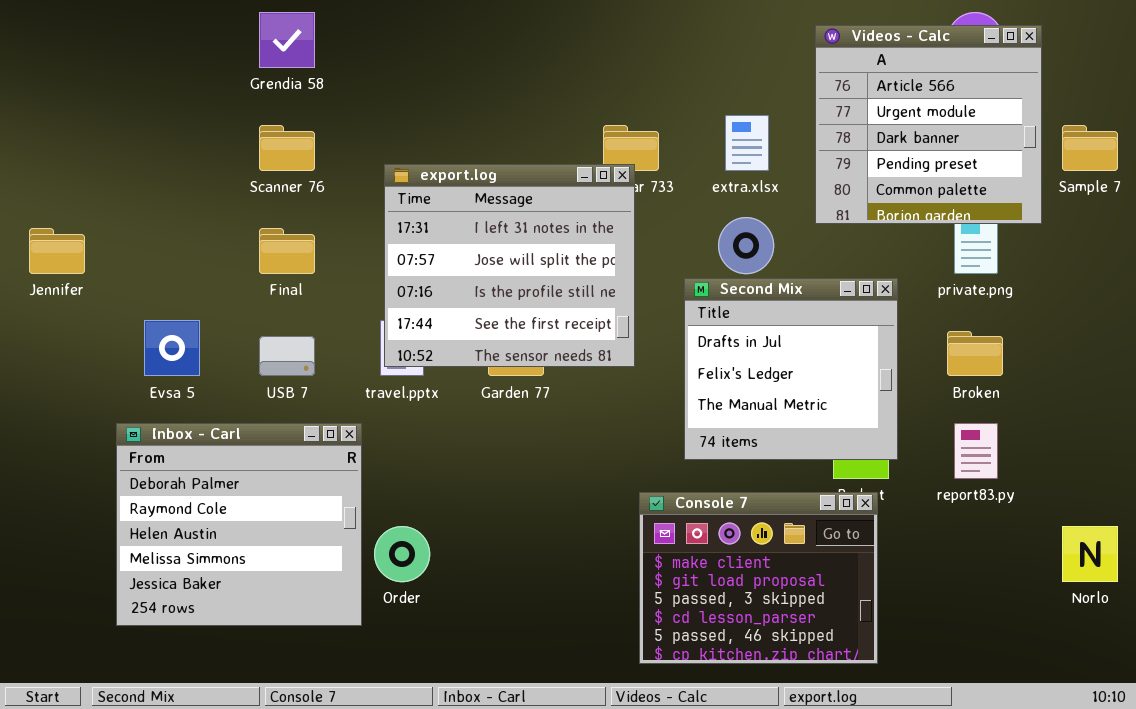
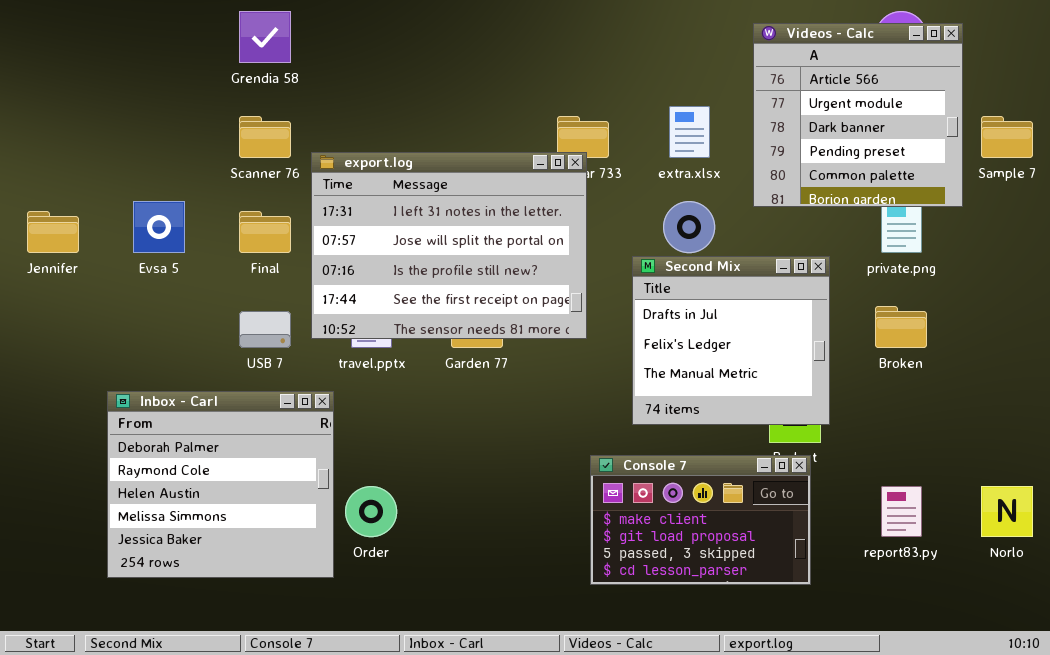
export.log: [384,164,635,367] -> [311,152,587,339], resized
Evsa 5: [144,320,200,376] -> [133,201,185,253], moved
report83.py: [954,423,998,479] -> [881,486,922,537], moved
Console 7: [639,492,878,664] -> [590,455,811,585], resized

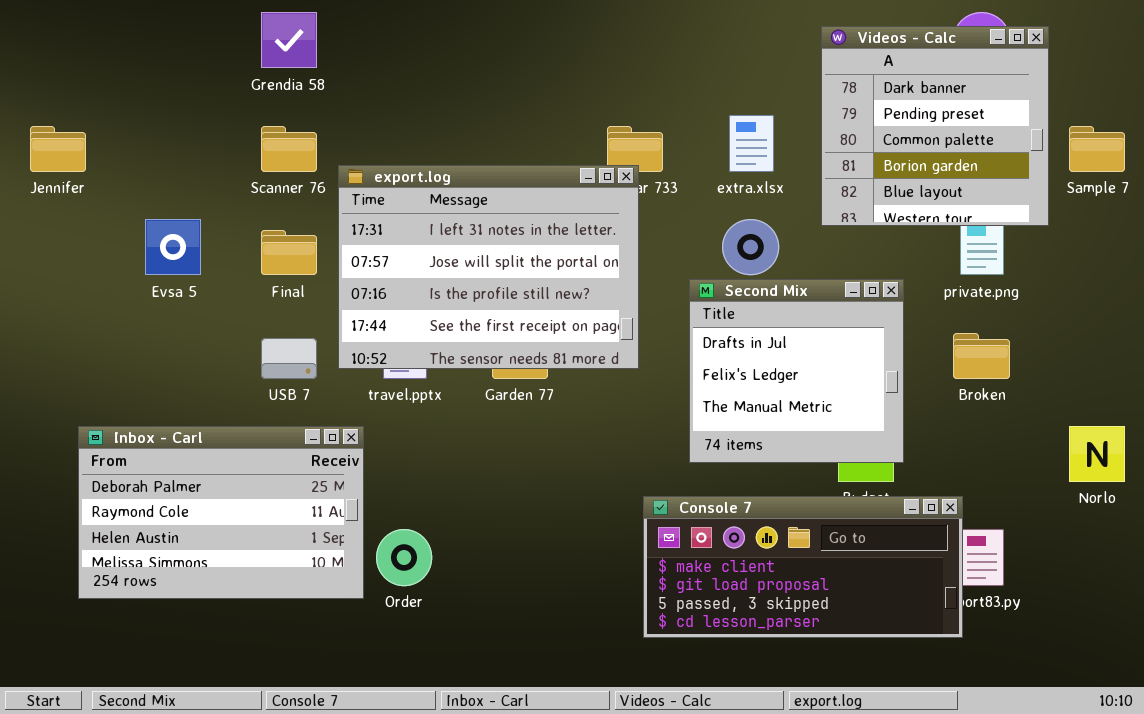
Videos - Calc: [753,23,963,207] -> [821,26,1049,226], scrolled down 2 rows
Jennifer: [27,211,79,253] -> [30,126,86,172], moved
Inbox - Carl: [107,391,334,578] -> [78,426,364,599], resized
Console 7: [590,455,811,585] -> [643,496,963,638], resized
Norlo: [981,486,1033,537] -> [1069,426,1125,482], moved

